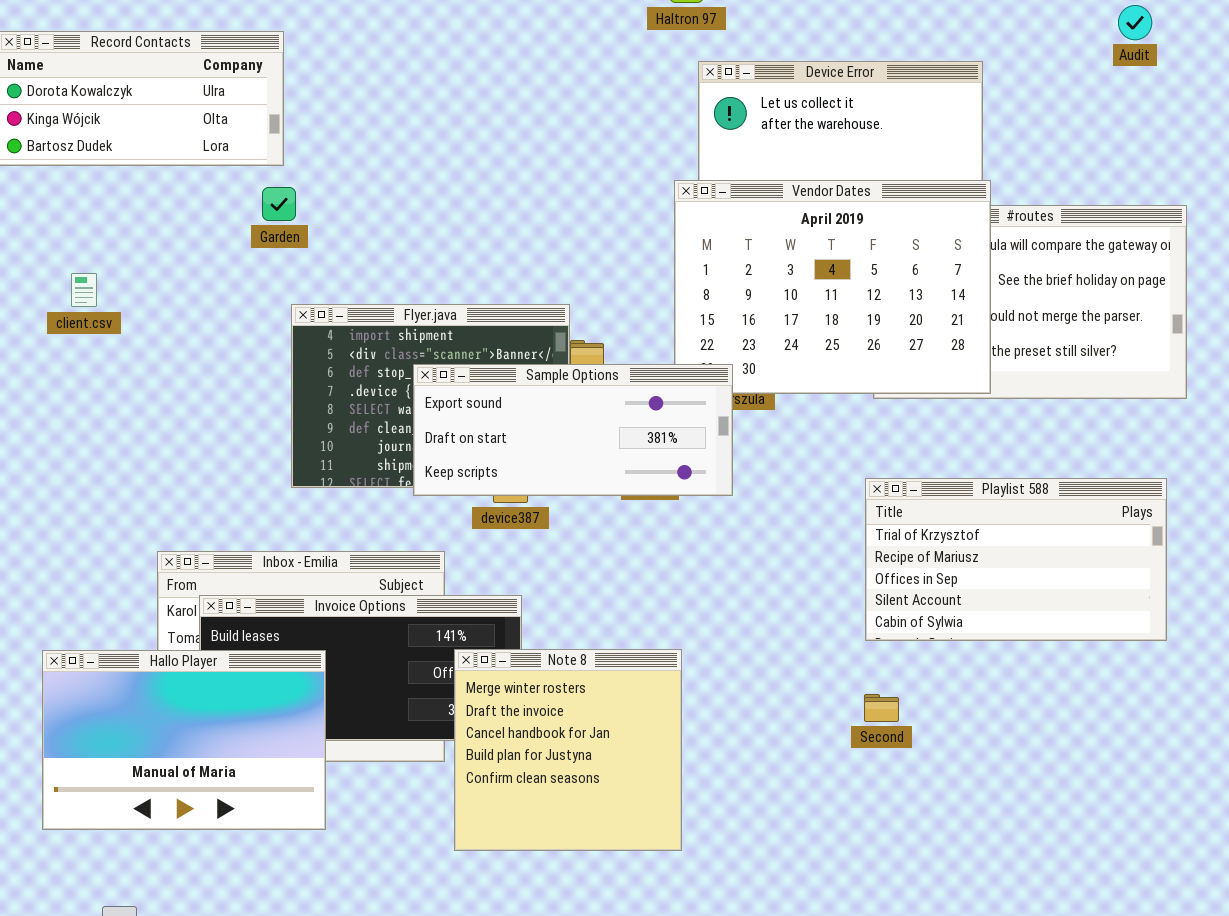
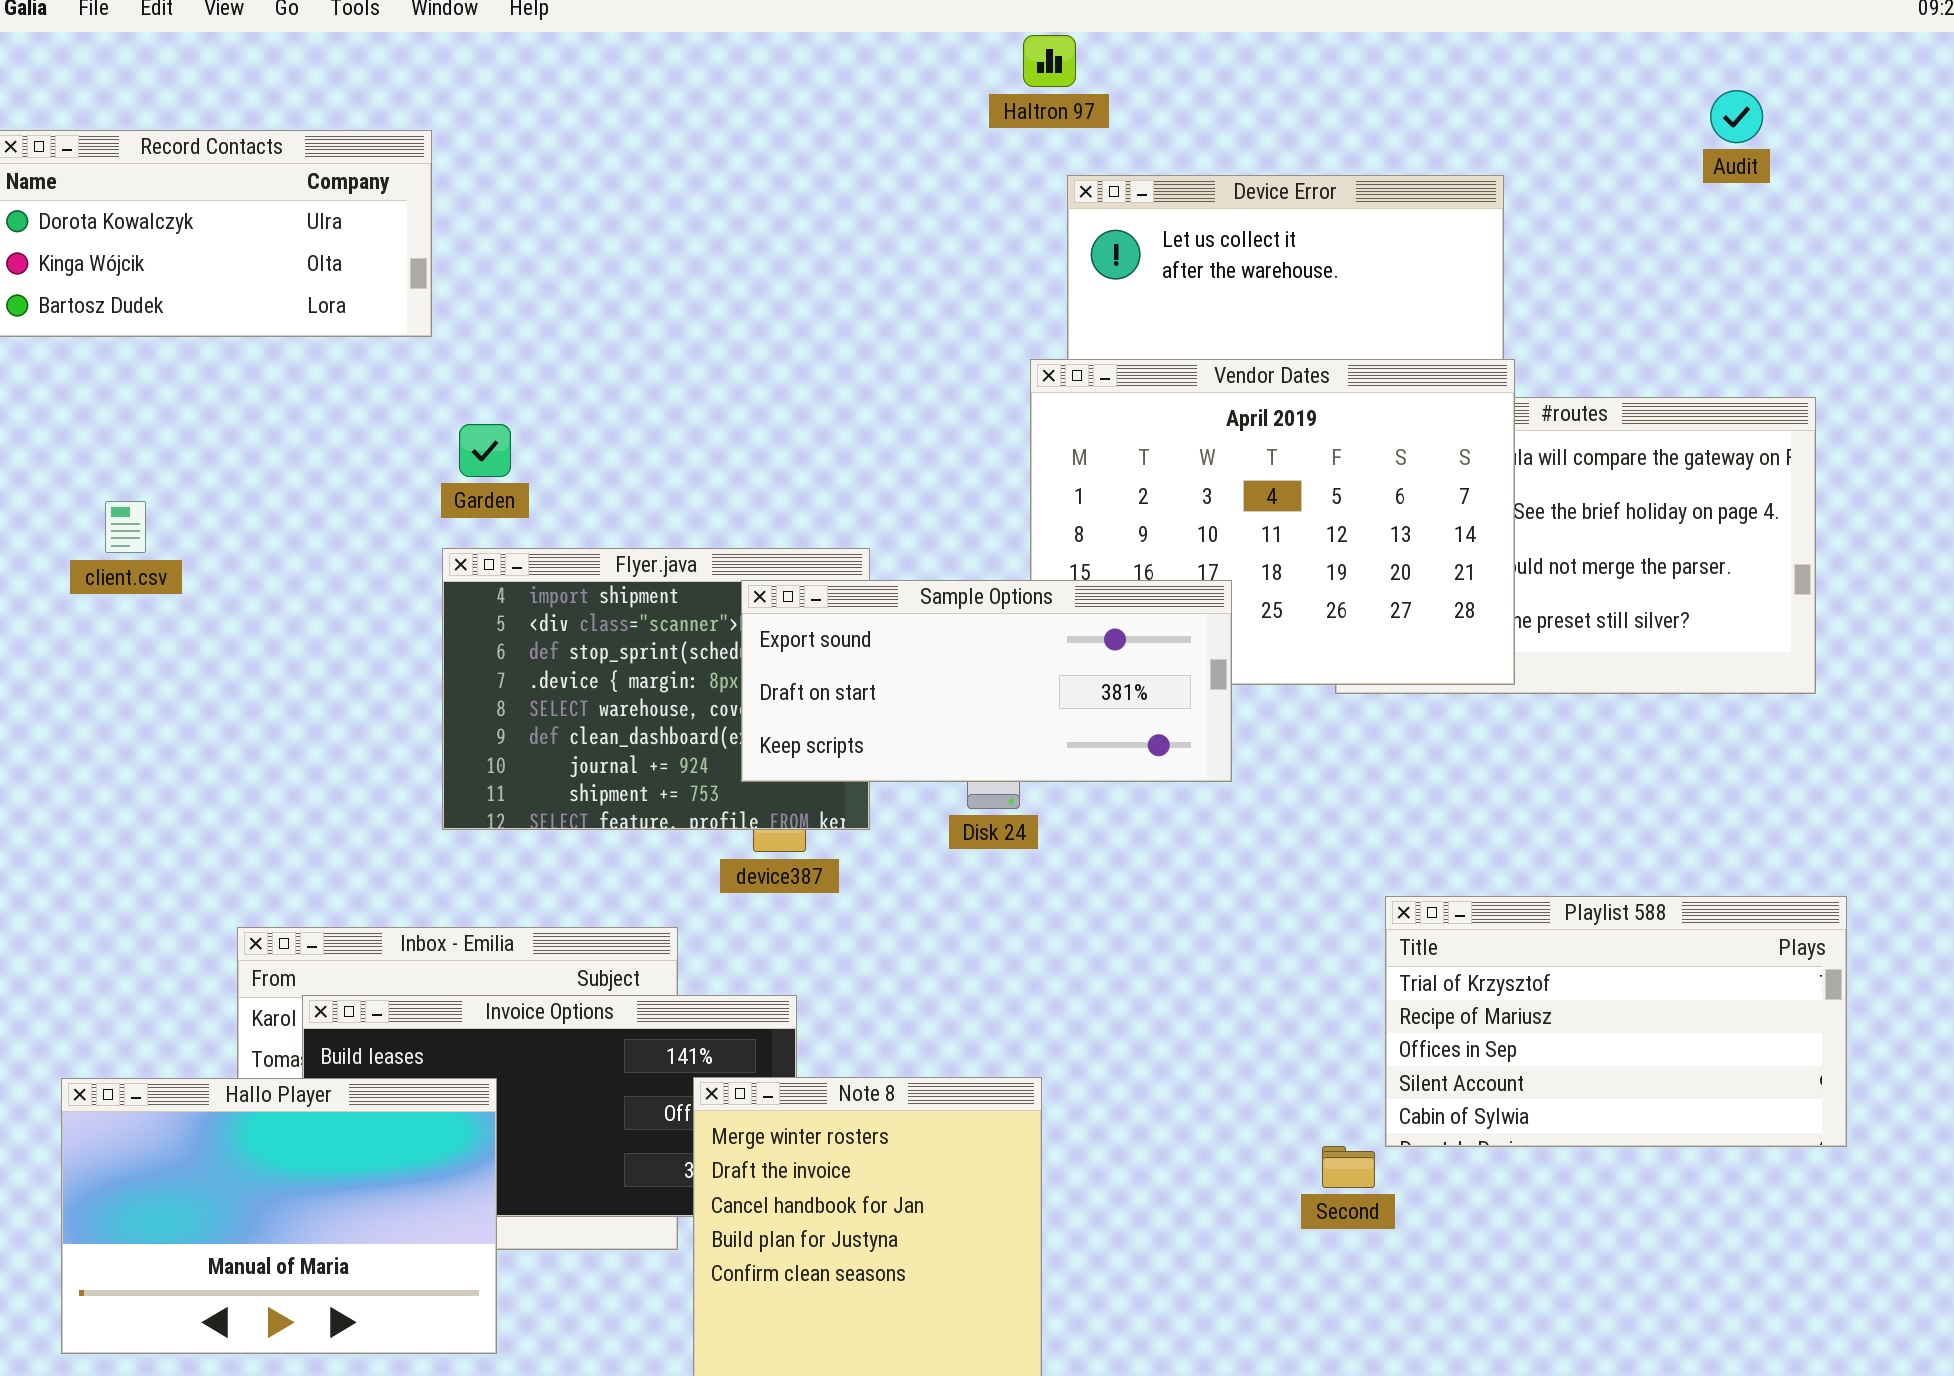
Garden: [262,187,296,221] -> [459,424,511,477], moved
Sample Options: [413,364,733,496] -> [741,580,1232,782], moved
Playlist 588: [865,478,1167,641] -> [1385,896,1847,1147], moved

